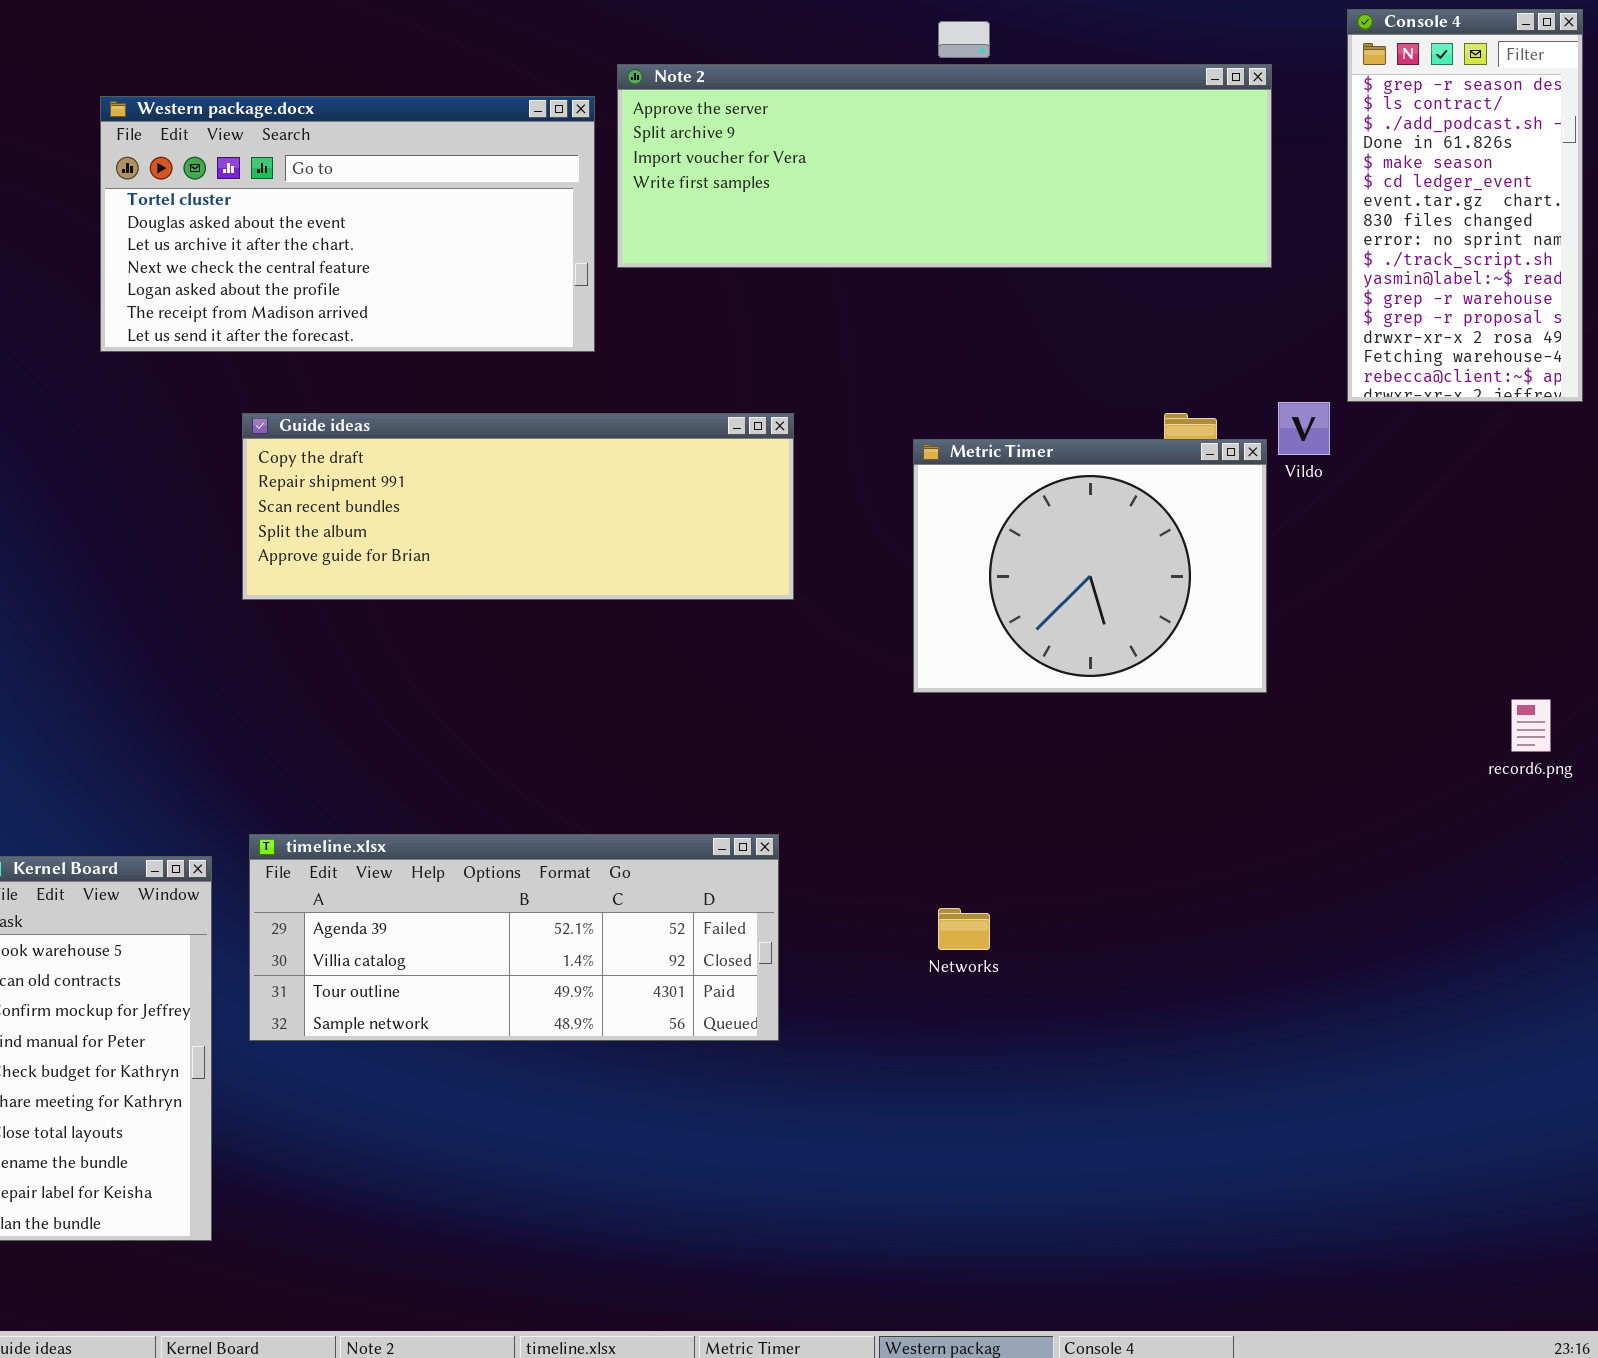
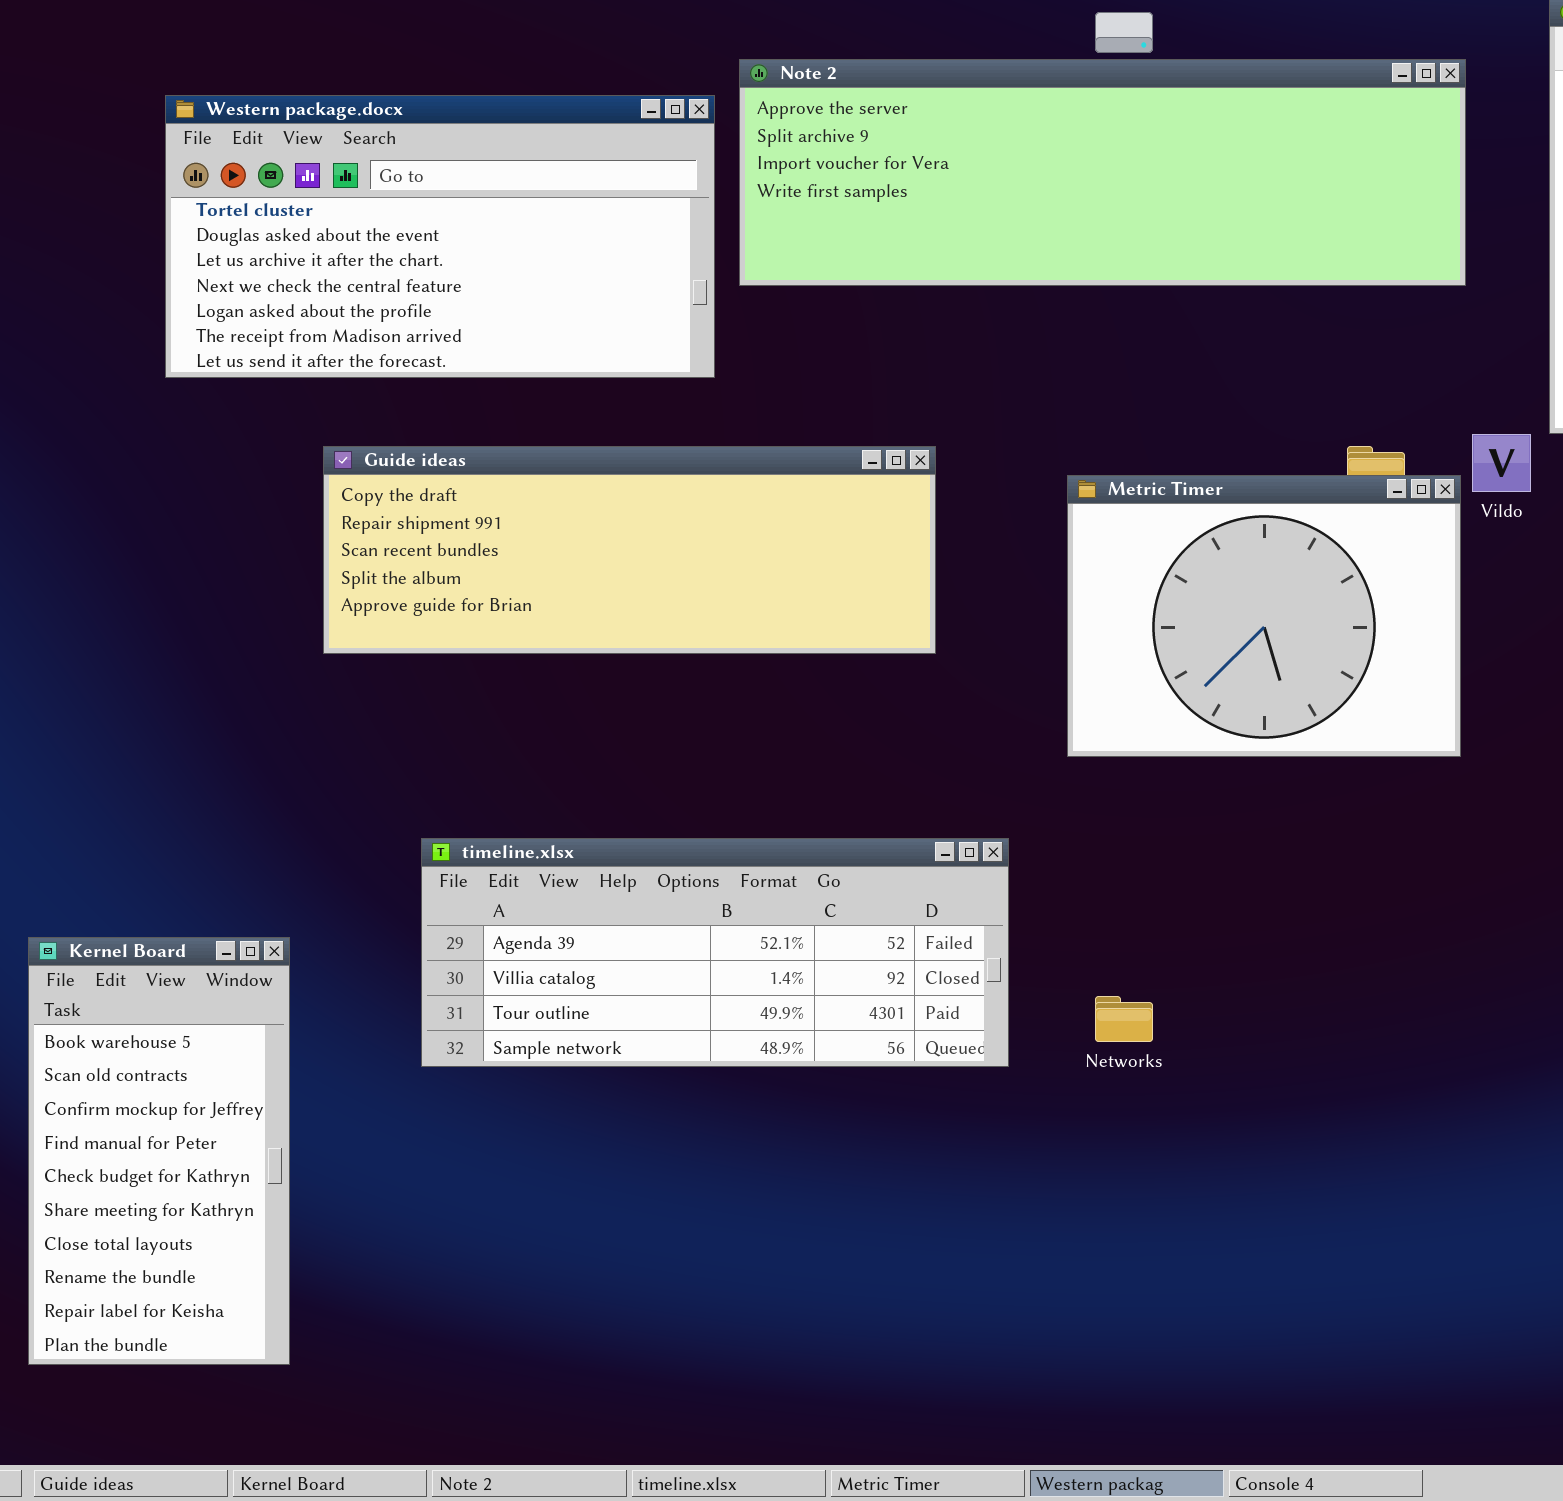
timeline.xlsx: [249,834,779,1041] -> [421,838,1009,1067], moved

